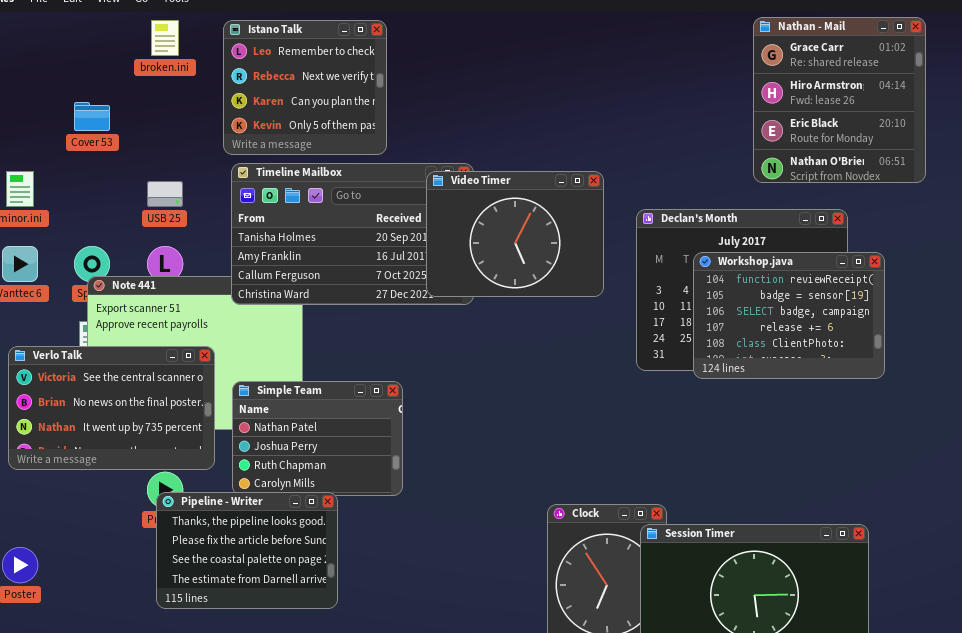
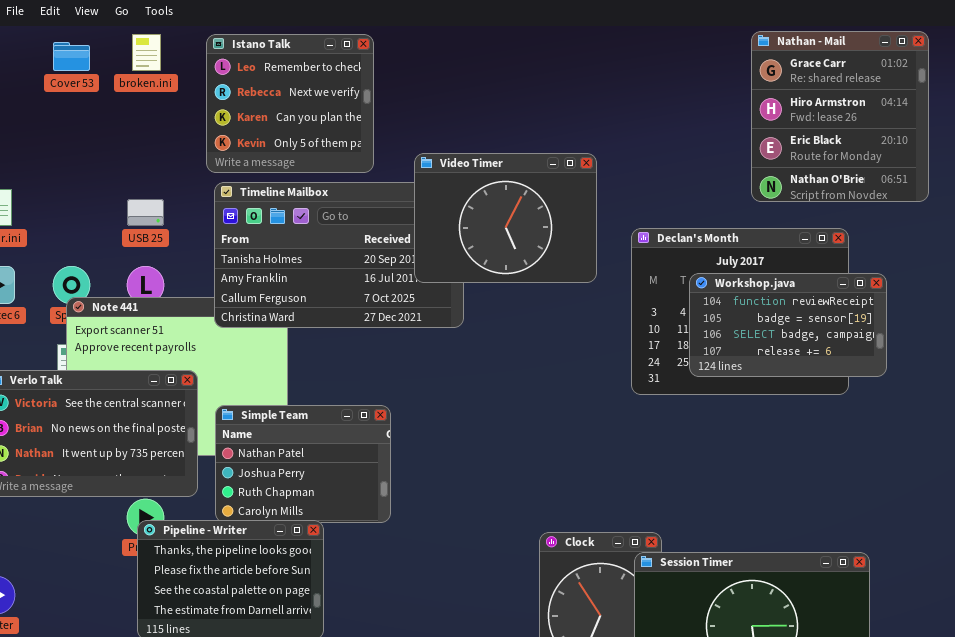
Cover 53: [74,102,110,131] -> [53,42,90,71], moved
Video Timer: [426,171,604,297] -> [414,153,597,283], moved
Workshop.java: [693,252,885,379] -> [689,273,887,377], resized

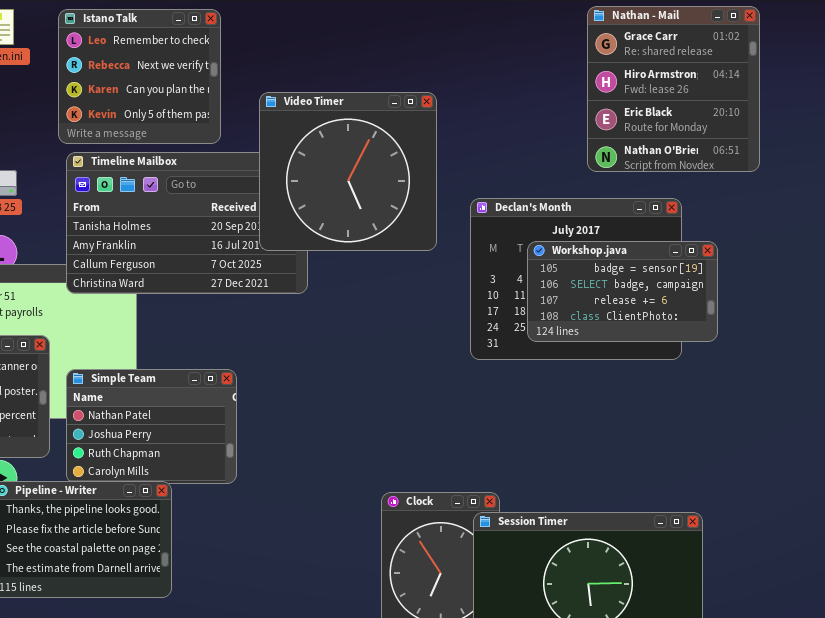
Video Timer: [414,153,597,283] -> [259,92,437,251], resized
Workshop.java: [689,273,887,377] -> [527,241,718,342], scrolled down 1 row

